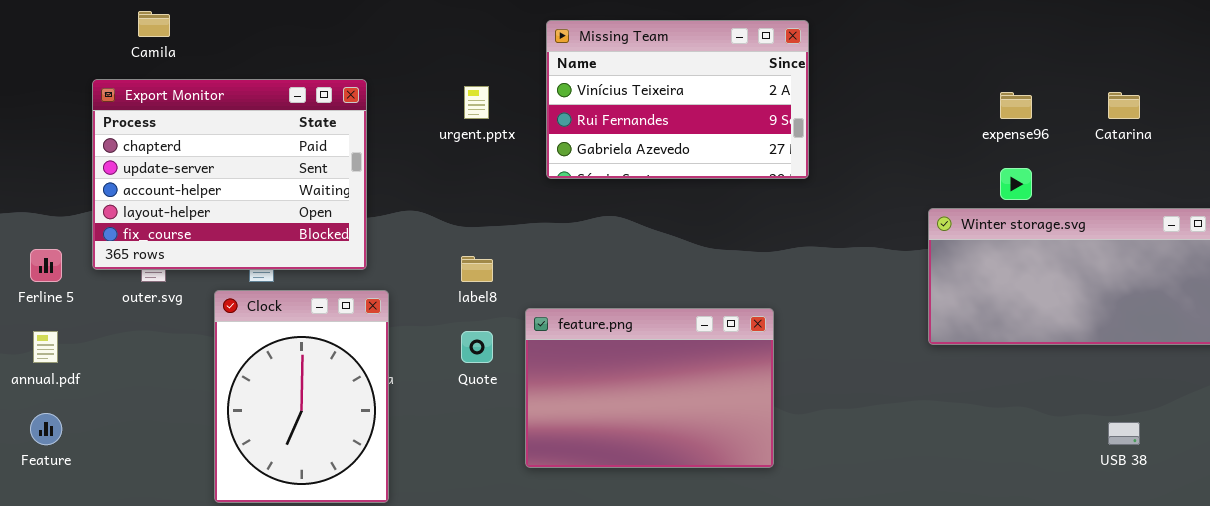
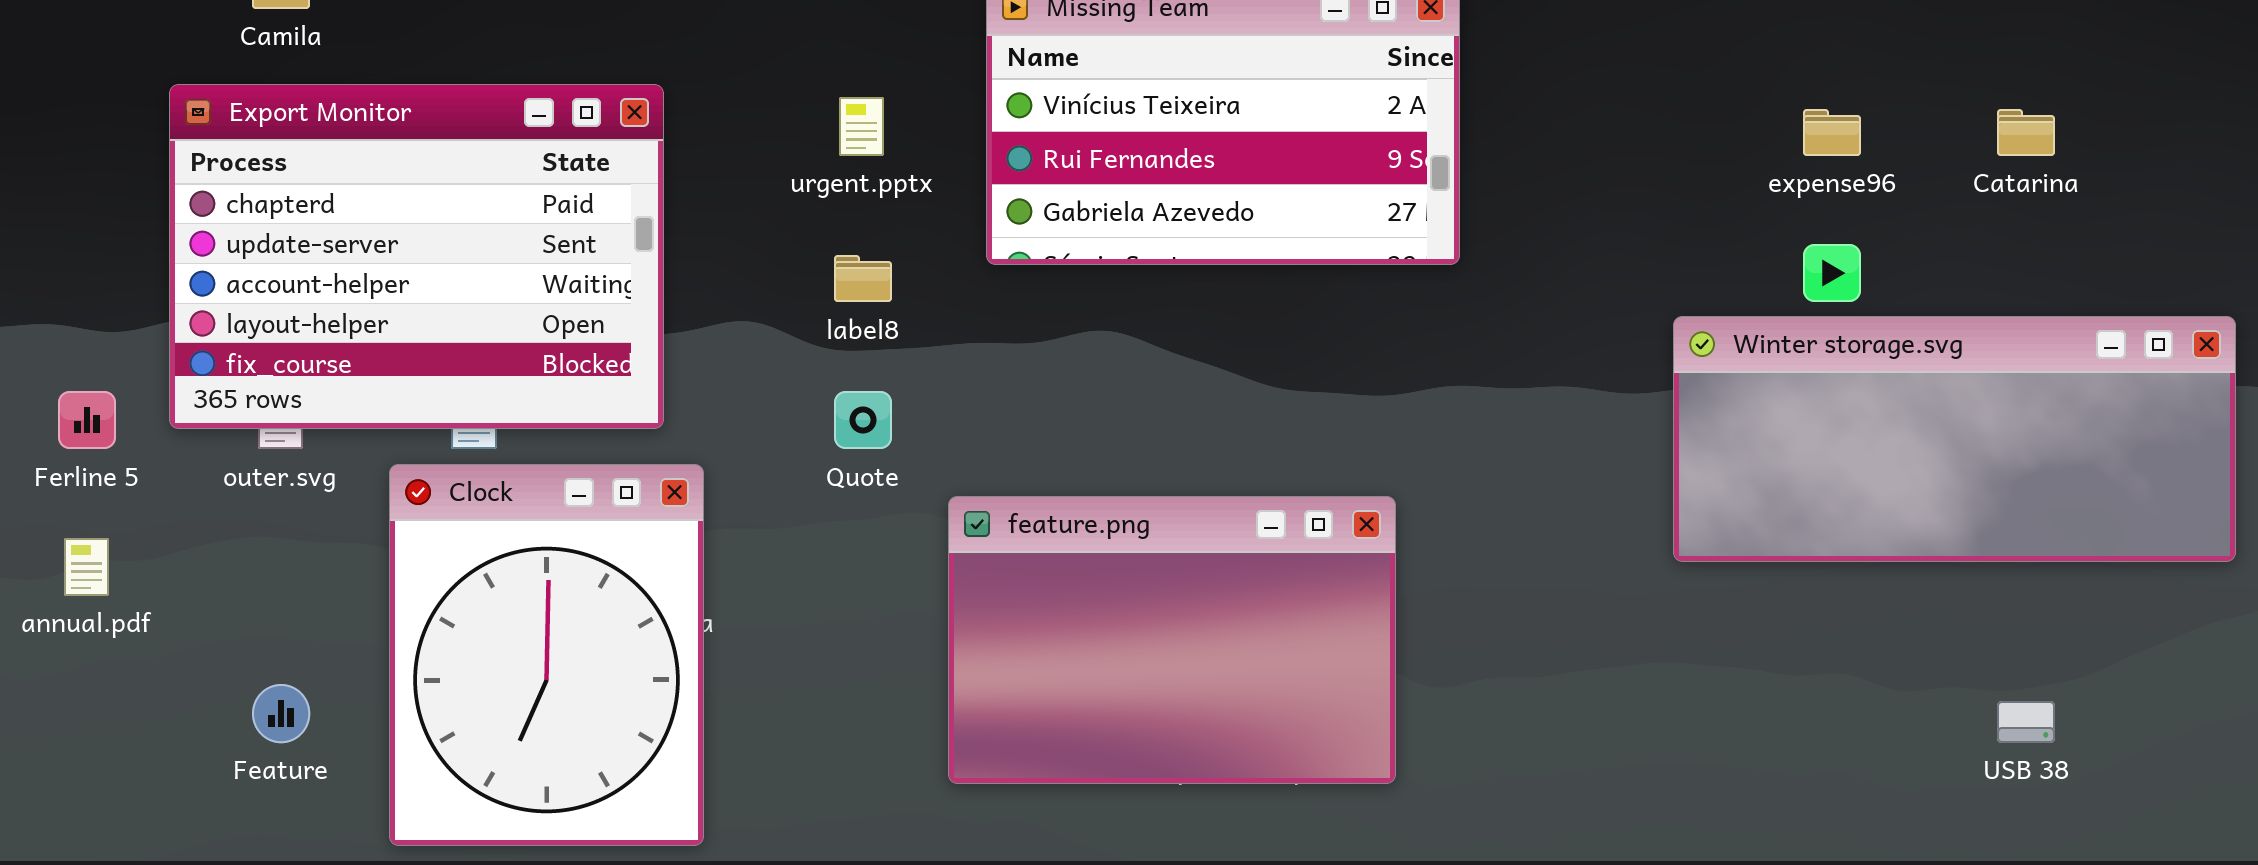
label8: [461,256,493,282] -> [834,255,892,302], moved
Quote: [461,331,493,363] -> [834,391,892,449], moved
Feature: [30,413,62,445] -> [252,684,310,743], moved

